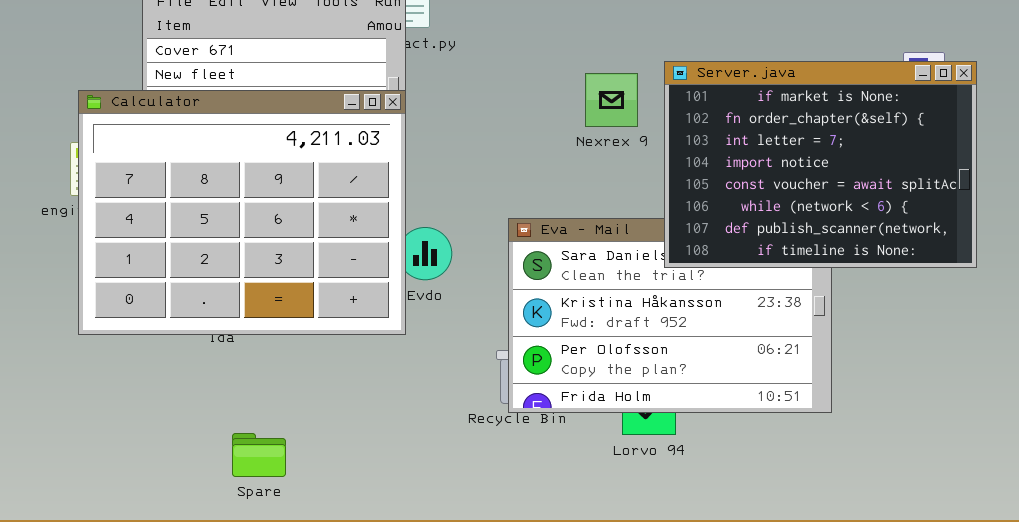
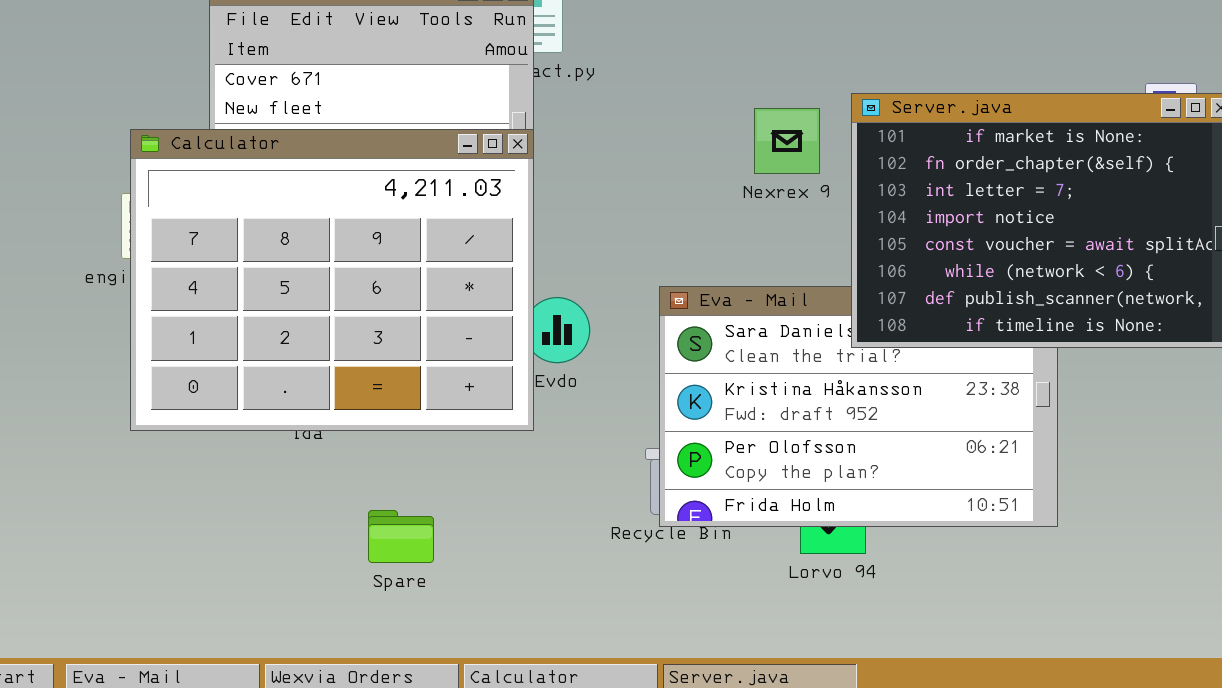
Spare: [232,433,286,477] -> [368,510,434,563], moved

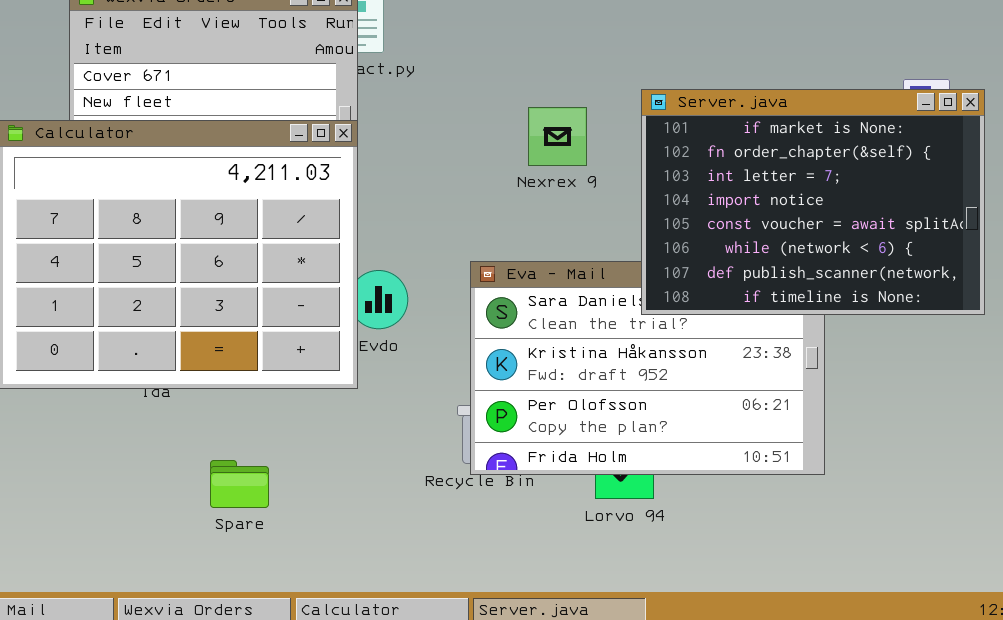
Nexrex 9: [754,108,820,174] -> [528,107,587,166], moved

